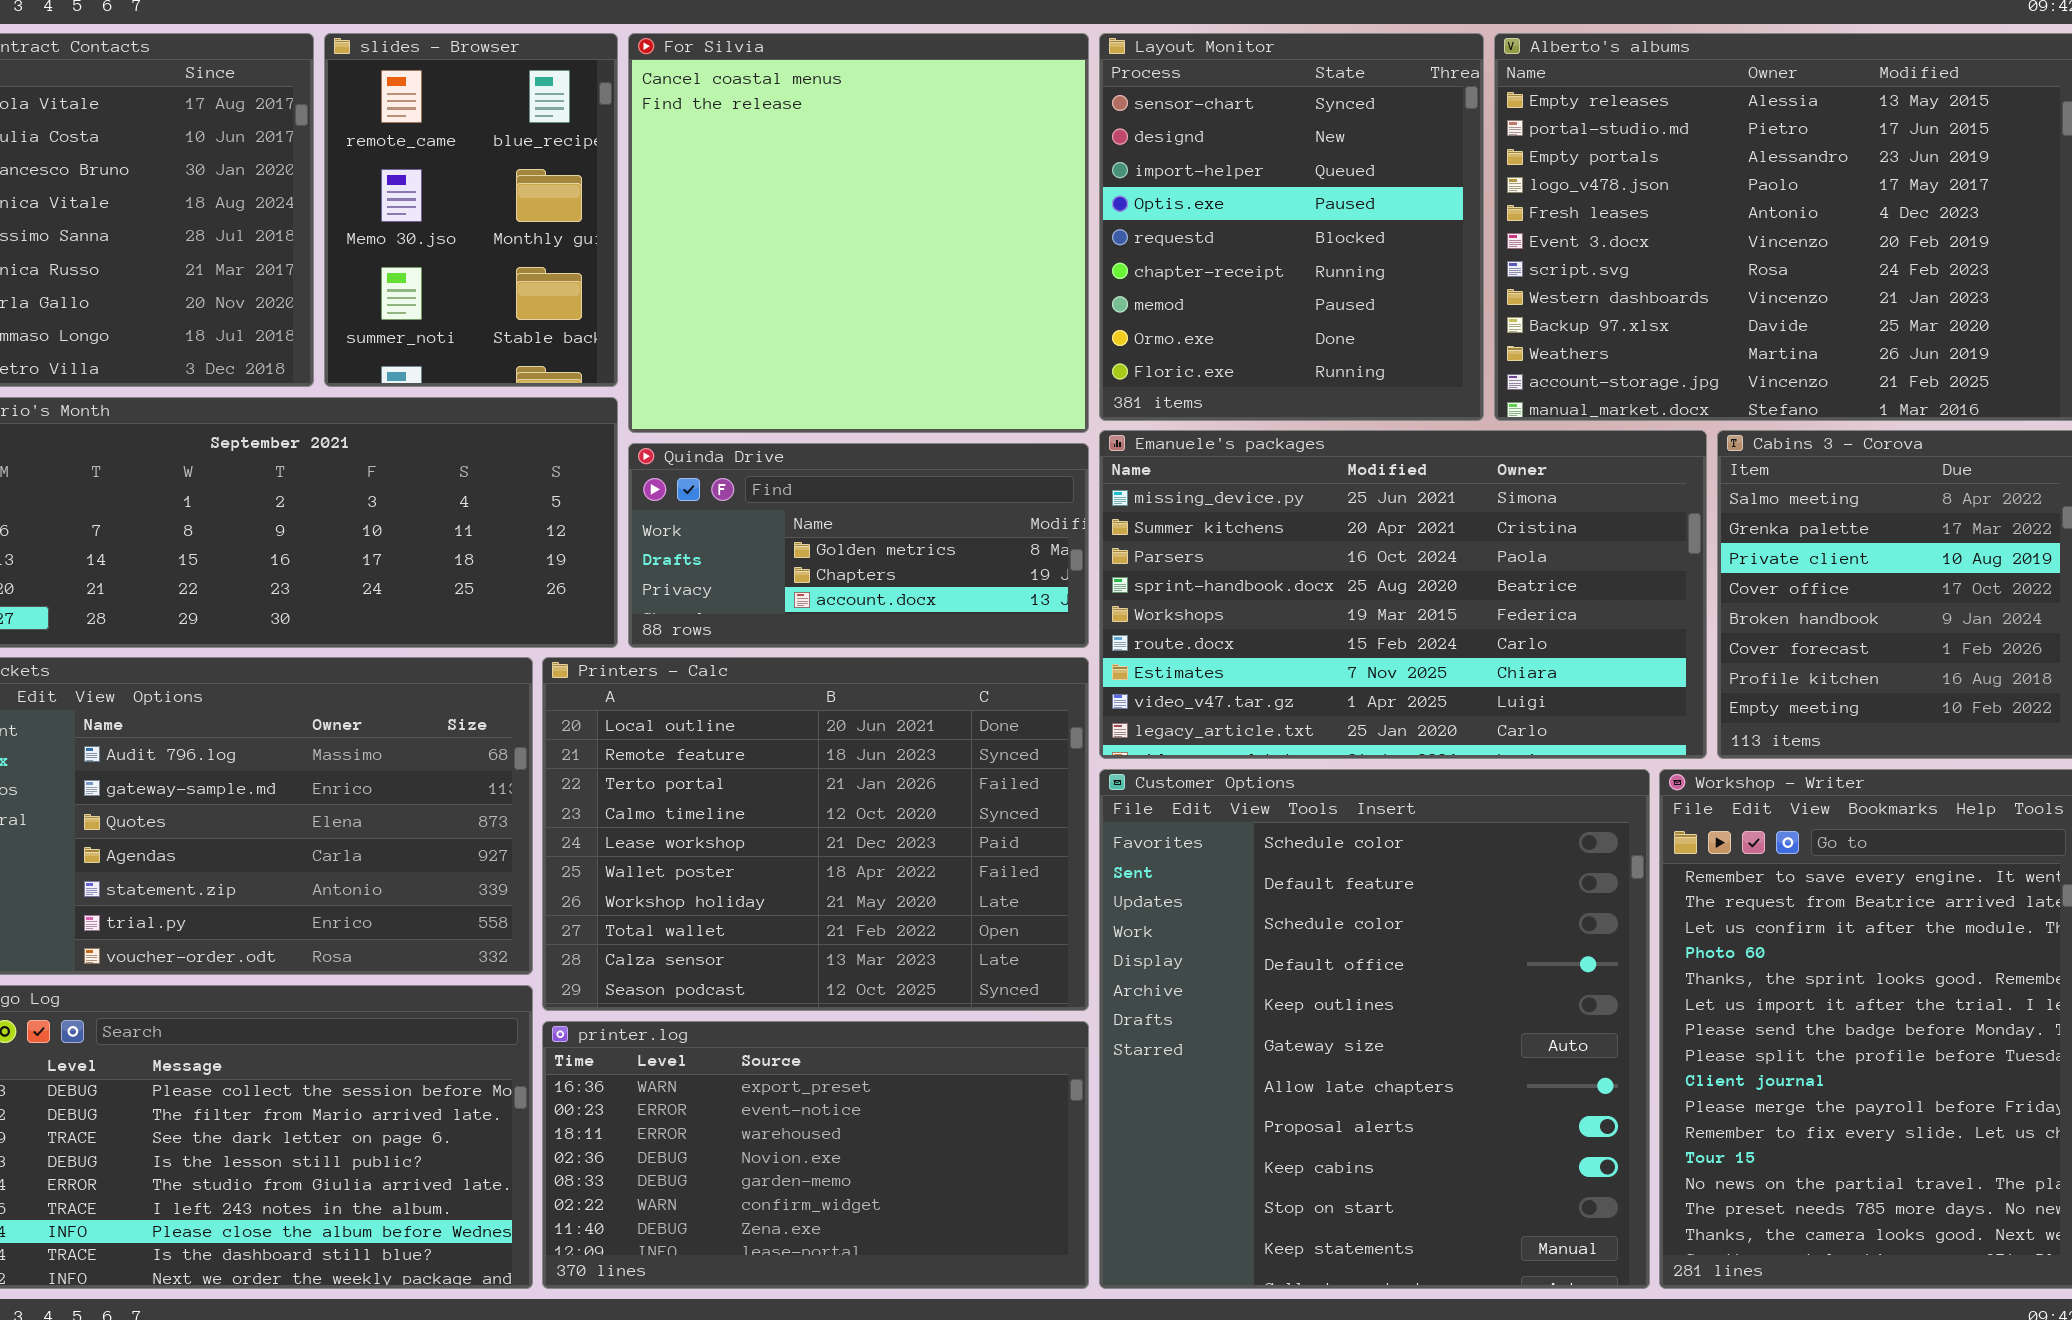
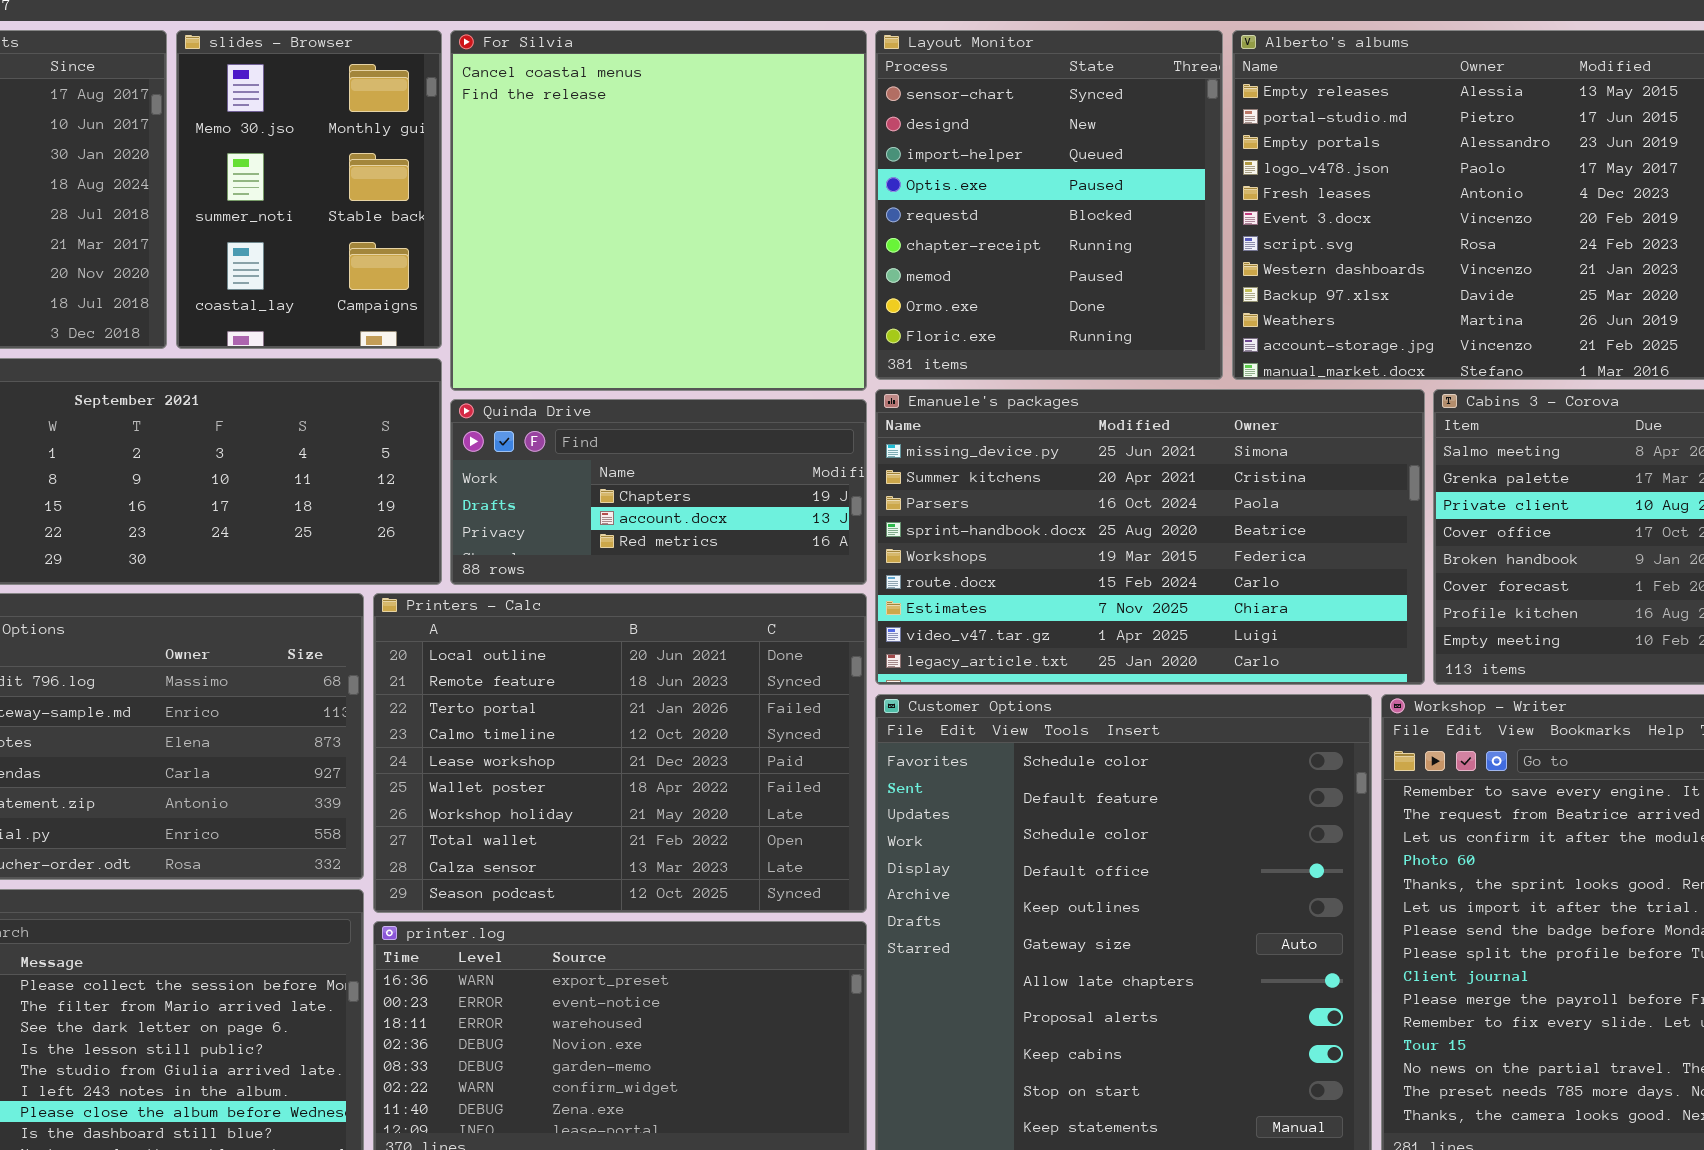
slides - Browser: [324,33,618,387] -> [176,30,442,349], scrolled down 1 row
Quinda Drive: [628,443,1089,648] -> [450,399,867,585], scrolled down 1 row

